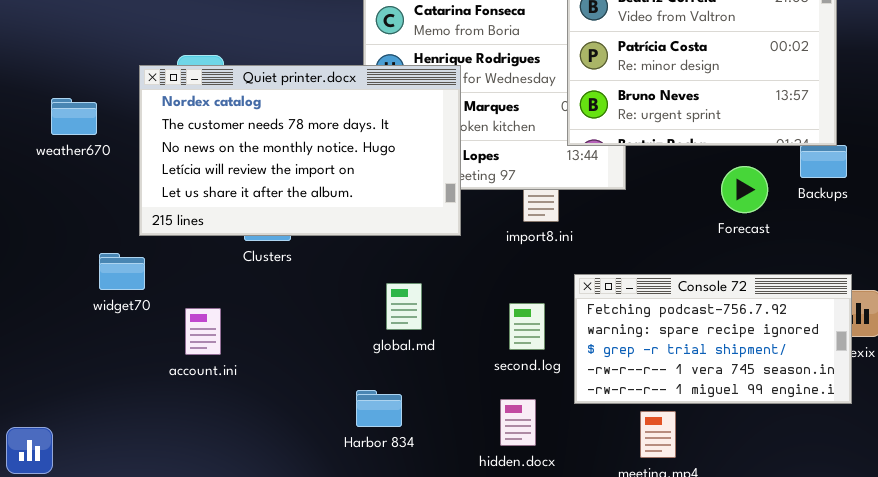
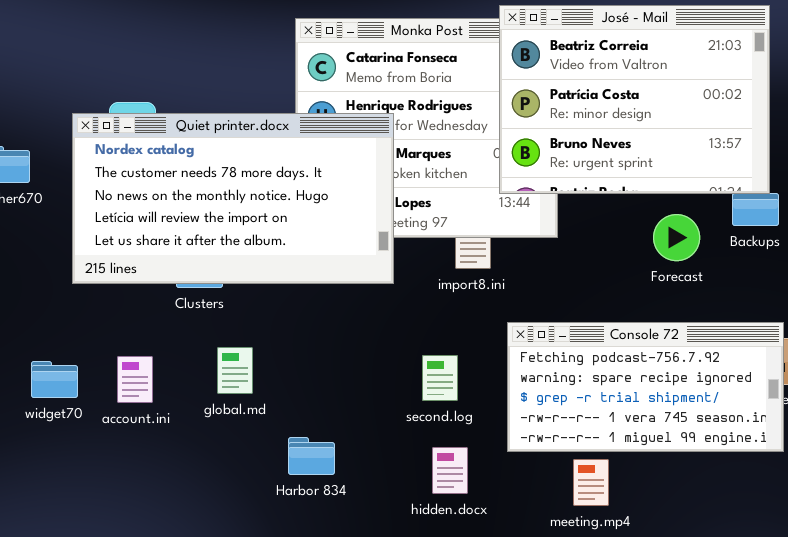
widget70: [99,253,145,290] -> [31,361,78,398], moved
global.md: [386,283,422,330] -> [217,347,253,394], moved
second.log: [509,303,545,350] -> [422,355,458,401], moved

